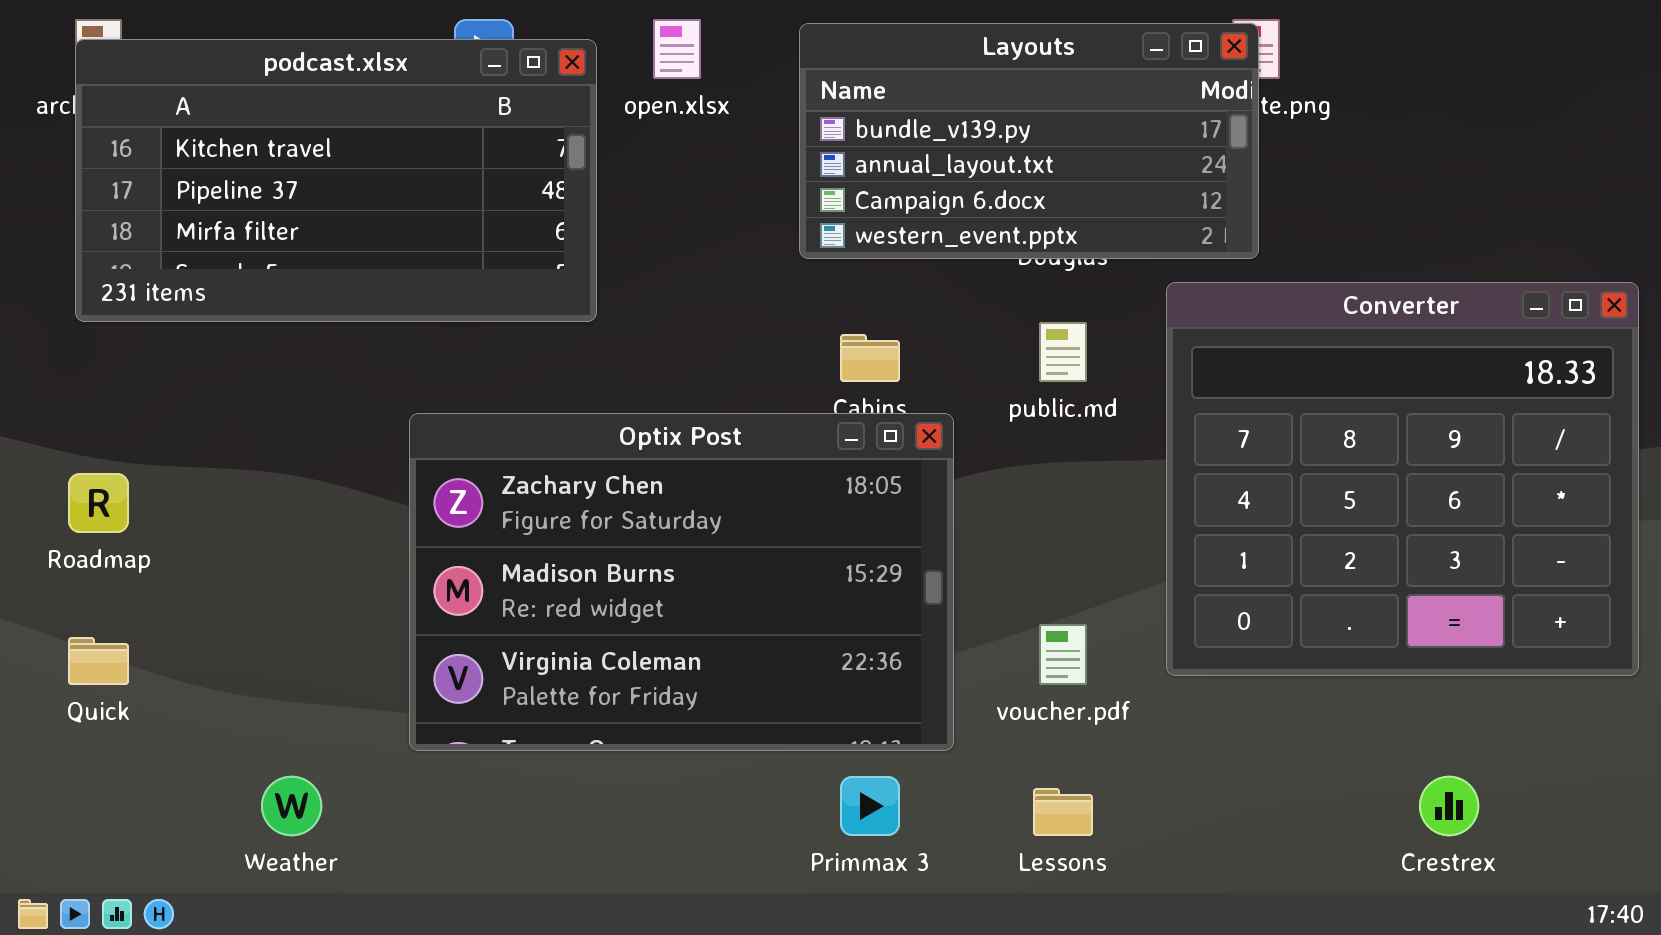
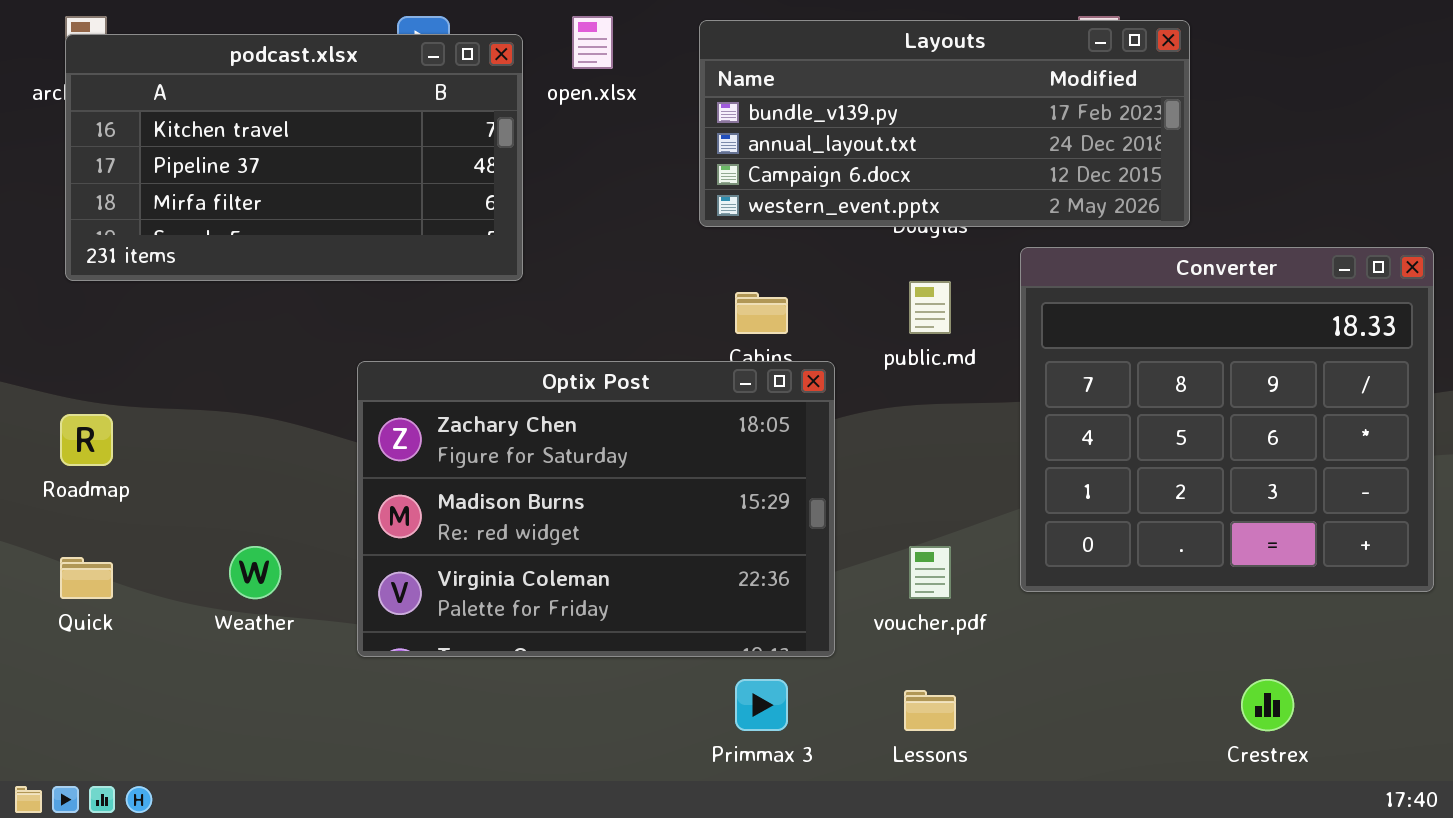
Layouts: [799,23,1259,259] -> [699,20,1190,227], resized
Weather: [261,776,322,836] -> [229,546,281,599], moved

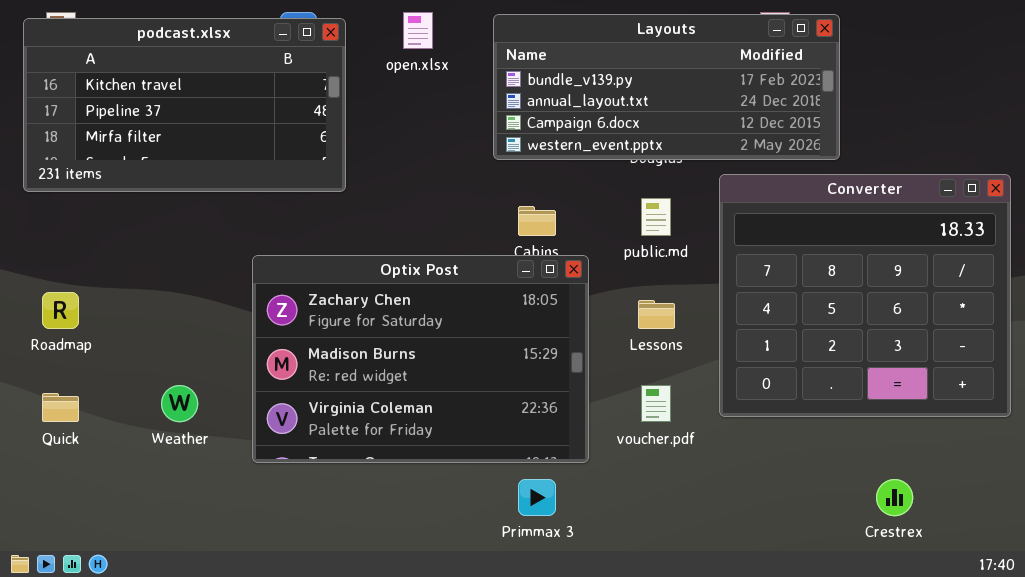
podcast.xlsx: [65,34,523,281] -> [23,18,346,192], moved
Lessons: [904,690,956,731] -> [638,300,675,329], moved

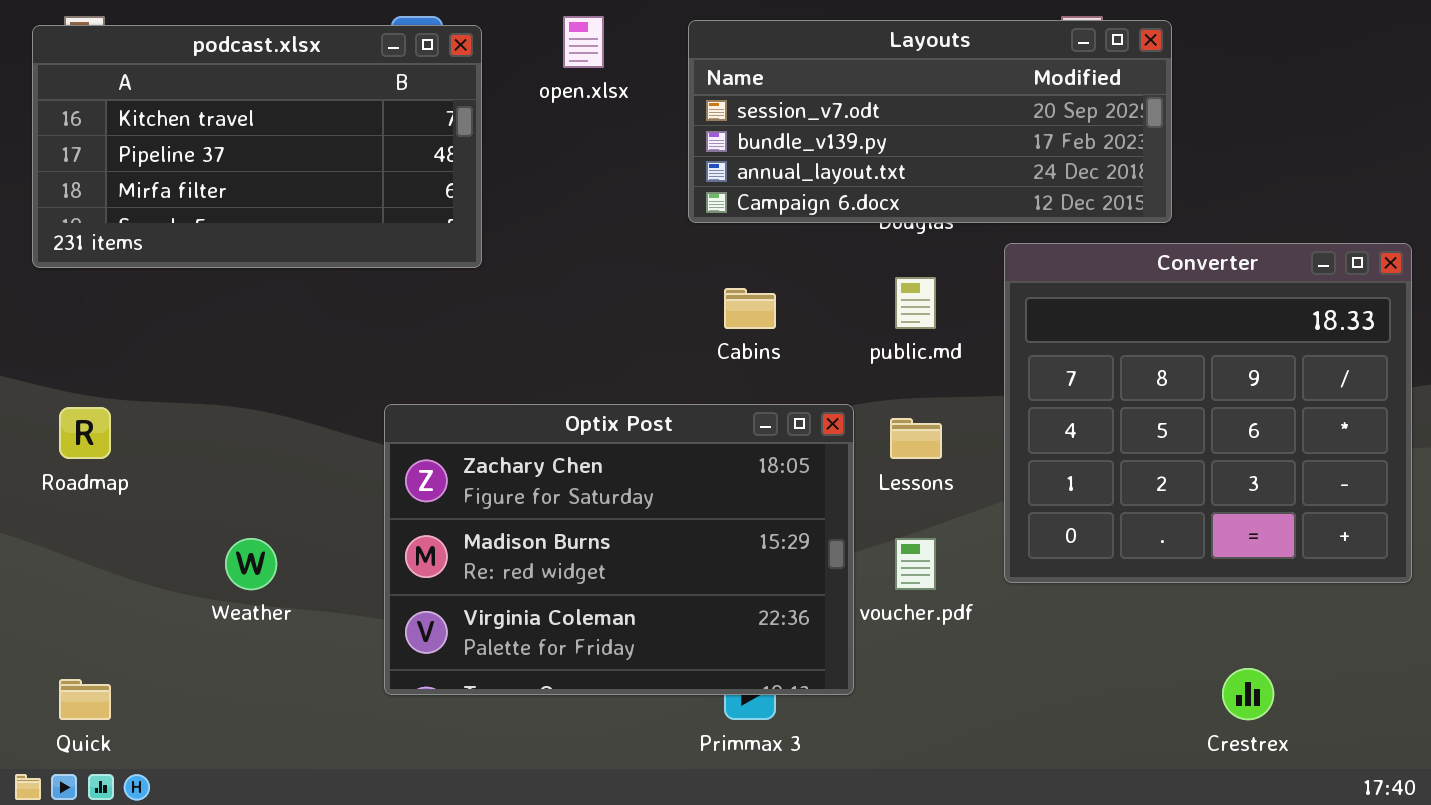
Layouts: [493,14,840,160] -> [688,20,1172,223], scrolled up 1 row
Optix Post: [252,255,589,463] -> [384,404,854,695], moved
Quick: [42,393,79,422] -> [59,679,111,720], moved

